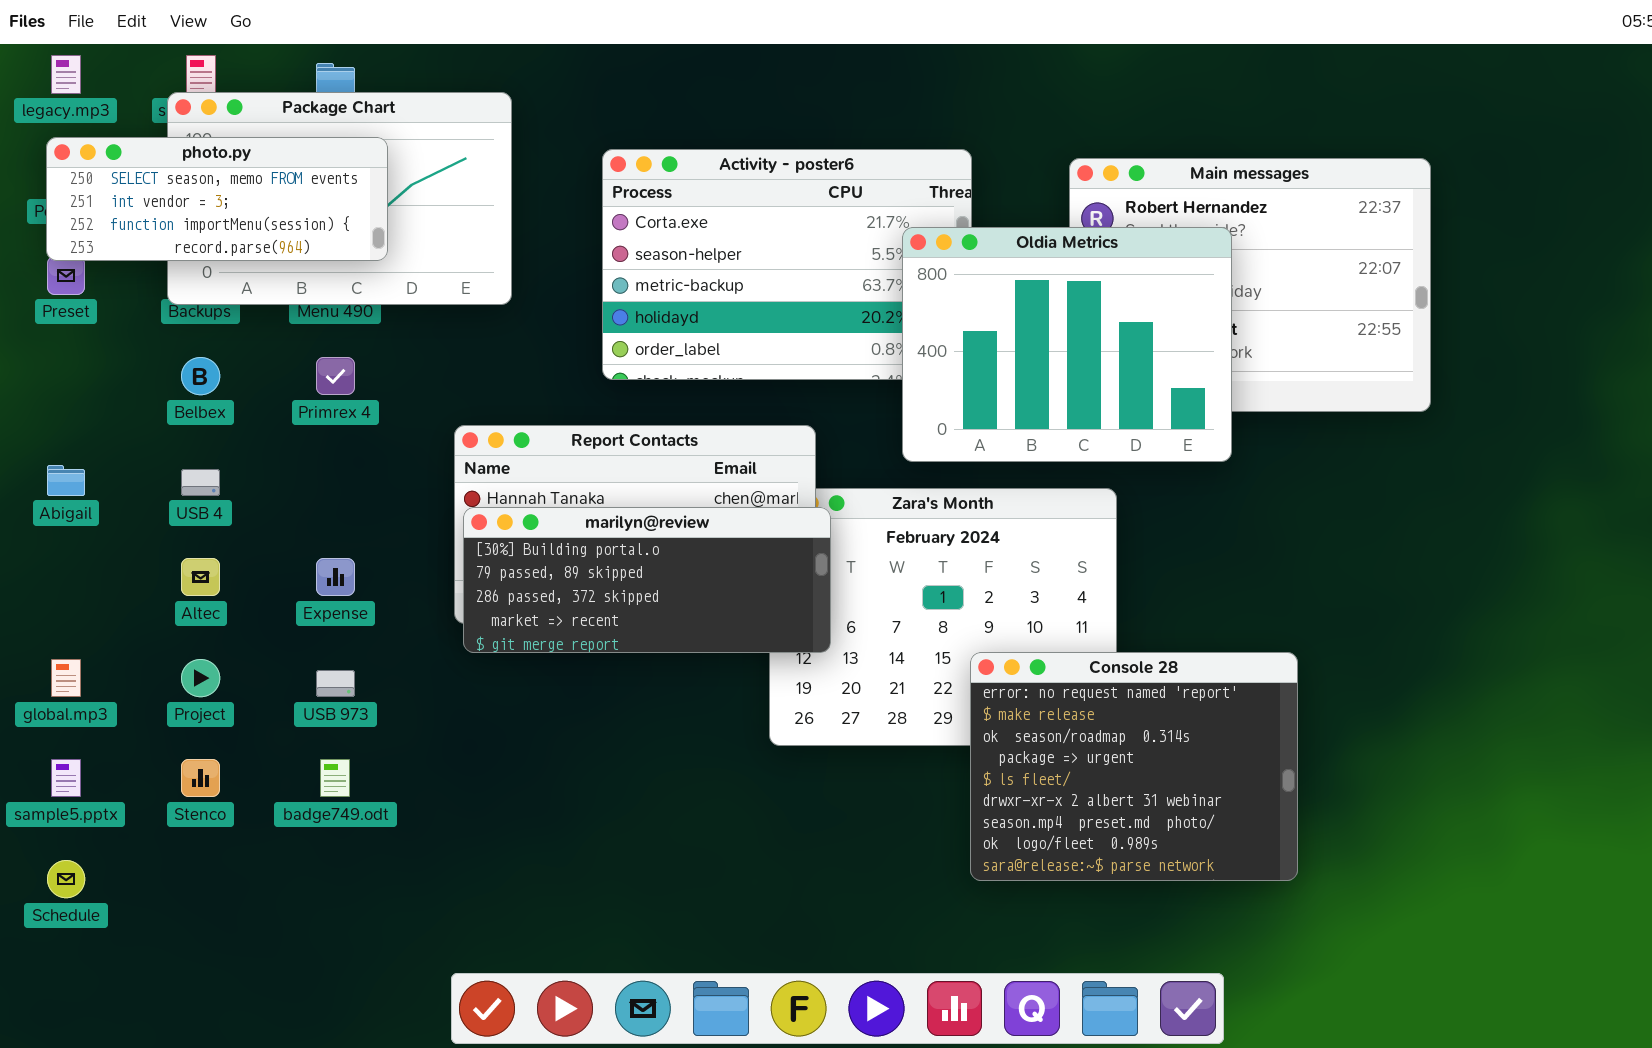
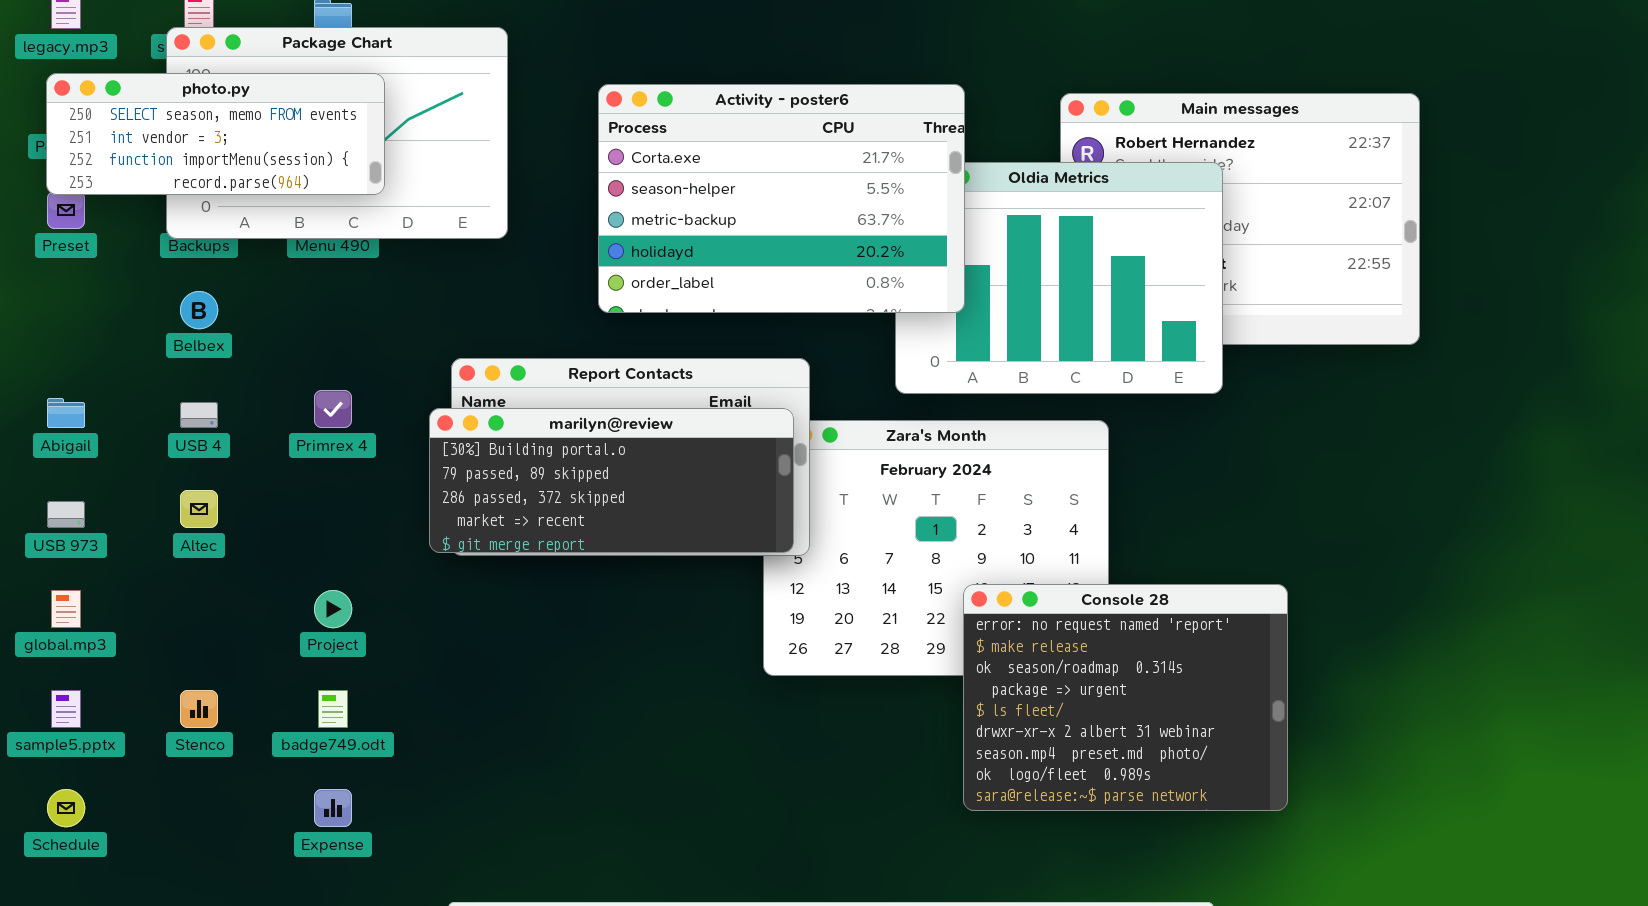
Activity - poster6: [602,149,972,380] -> [598,84,965,313], raised
Primrex 4: [316,357,355,395] -> [314,390,352,428], moved
marilyn@review: [463,507,831,653] -> [429,408,794,553], moved
Expense: [316,558,355,596] -> [314,789,352,827], moved
Project: [181,659,220,697] -> [314,590,352,628], moved
USB 973: [316,670,355,697] -> [47,501,85,528], moved

